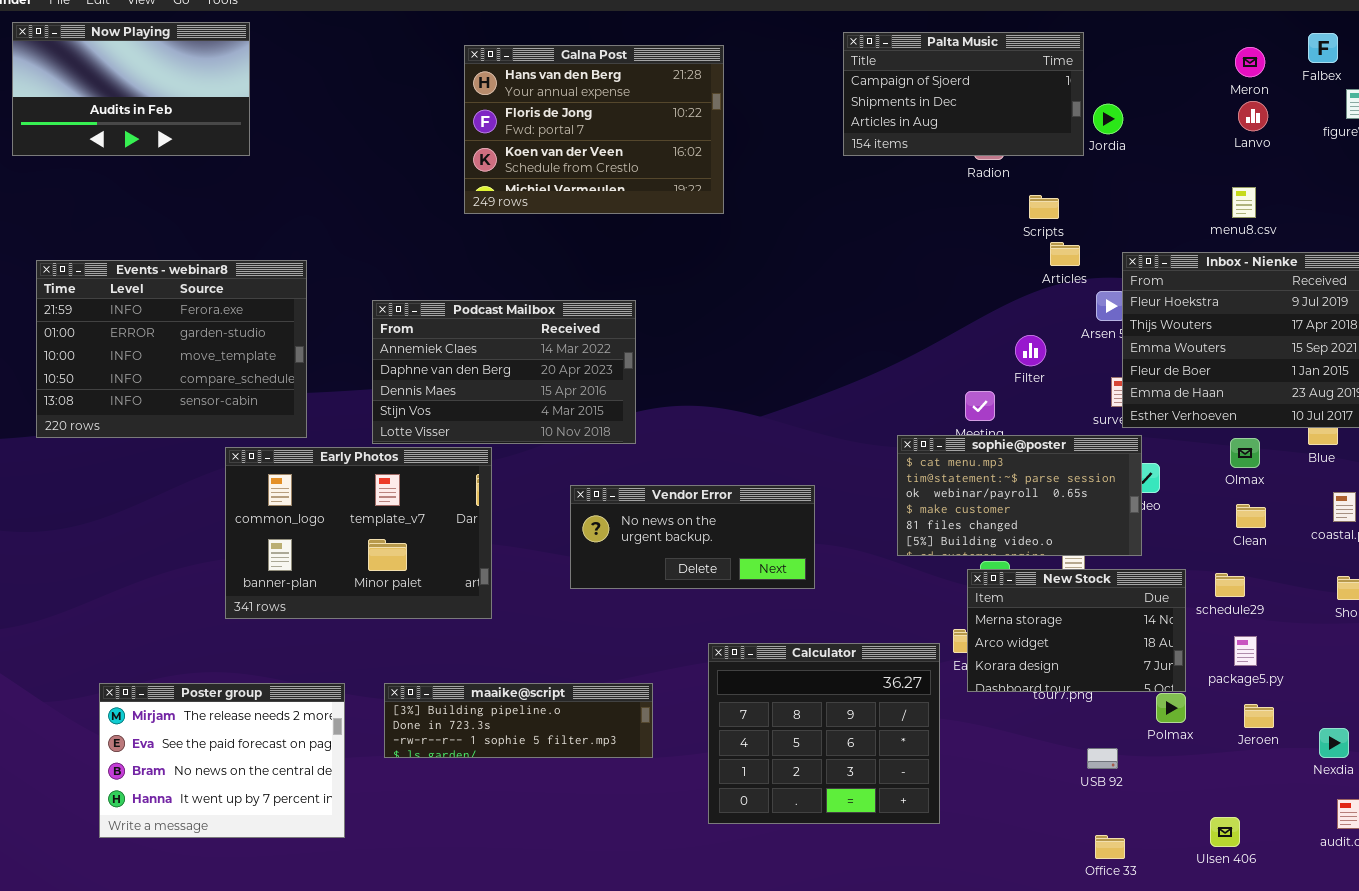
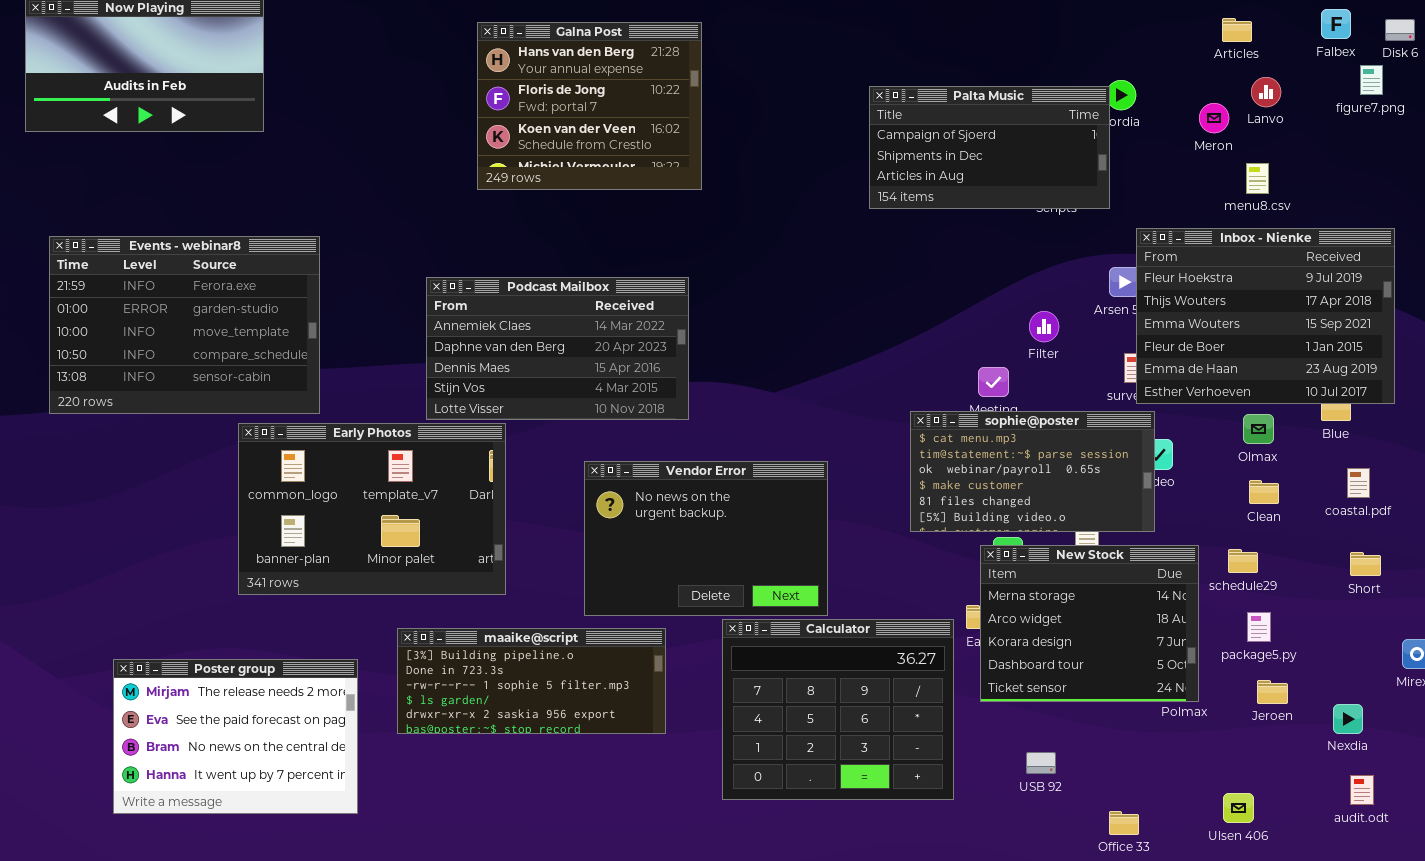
Palta Music: [843,32,1084,156] -> [869,86,1110,209], moved
Galna Post: [464,45,724,214] -> [477,22,702,190], resized
Meron: [1235,47,1265,77] -> [1199,103,1229,133], moved
Articles: [1050,242,1080,266] -> [1222,18,1252,42], moved
Podcast Mailbox: [372,300,636,444] -> [426,277,689,420], moved
Vendor Error: [570,485,815,589] -> [584,461,828,616], resized
New Stock: [967,569,1186,692] -> [980,545,1199,702], resized
maaike@script: [384,683,653,758] -> [397,628,666,734], resized
USB 92: [1087,748,1118,769] -> [1026,752,1056,774], moved

